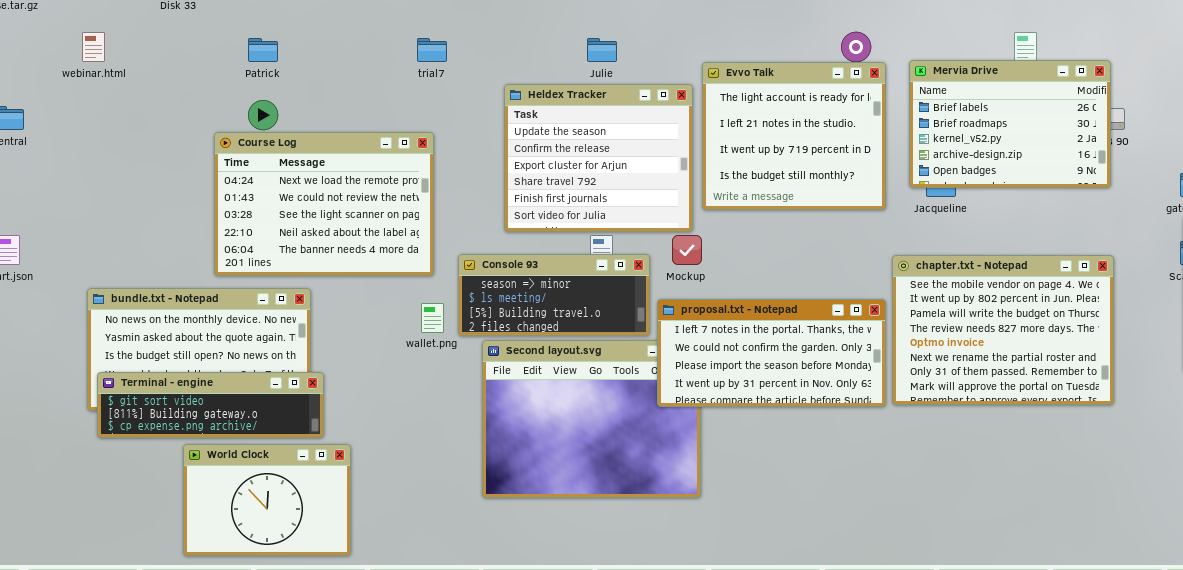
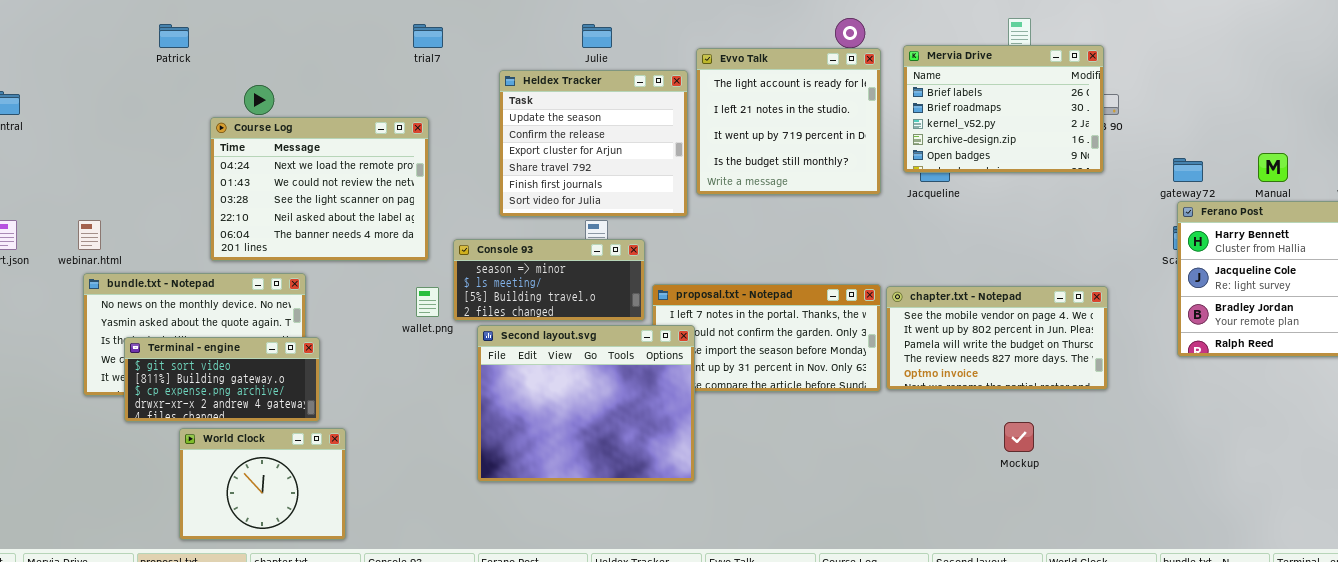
webinar.html: [82,32,105,62] -> [78,220,101,250], moved
Patrick: [248,38,278,62] -> [159,24,189,48], moved
Mockup: [672,235,702,265] -> [1004,422,1034,452], moved
chapter.txt - Notepad: [892,255,1114,405] -> [886,286,1108,390], resized
Second layout.svg: [482,340,701,498] -> [477,325,695,482], raised
Terminal - engine: [97,372,324,438] -> [124,337,320,422], resized

